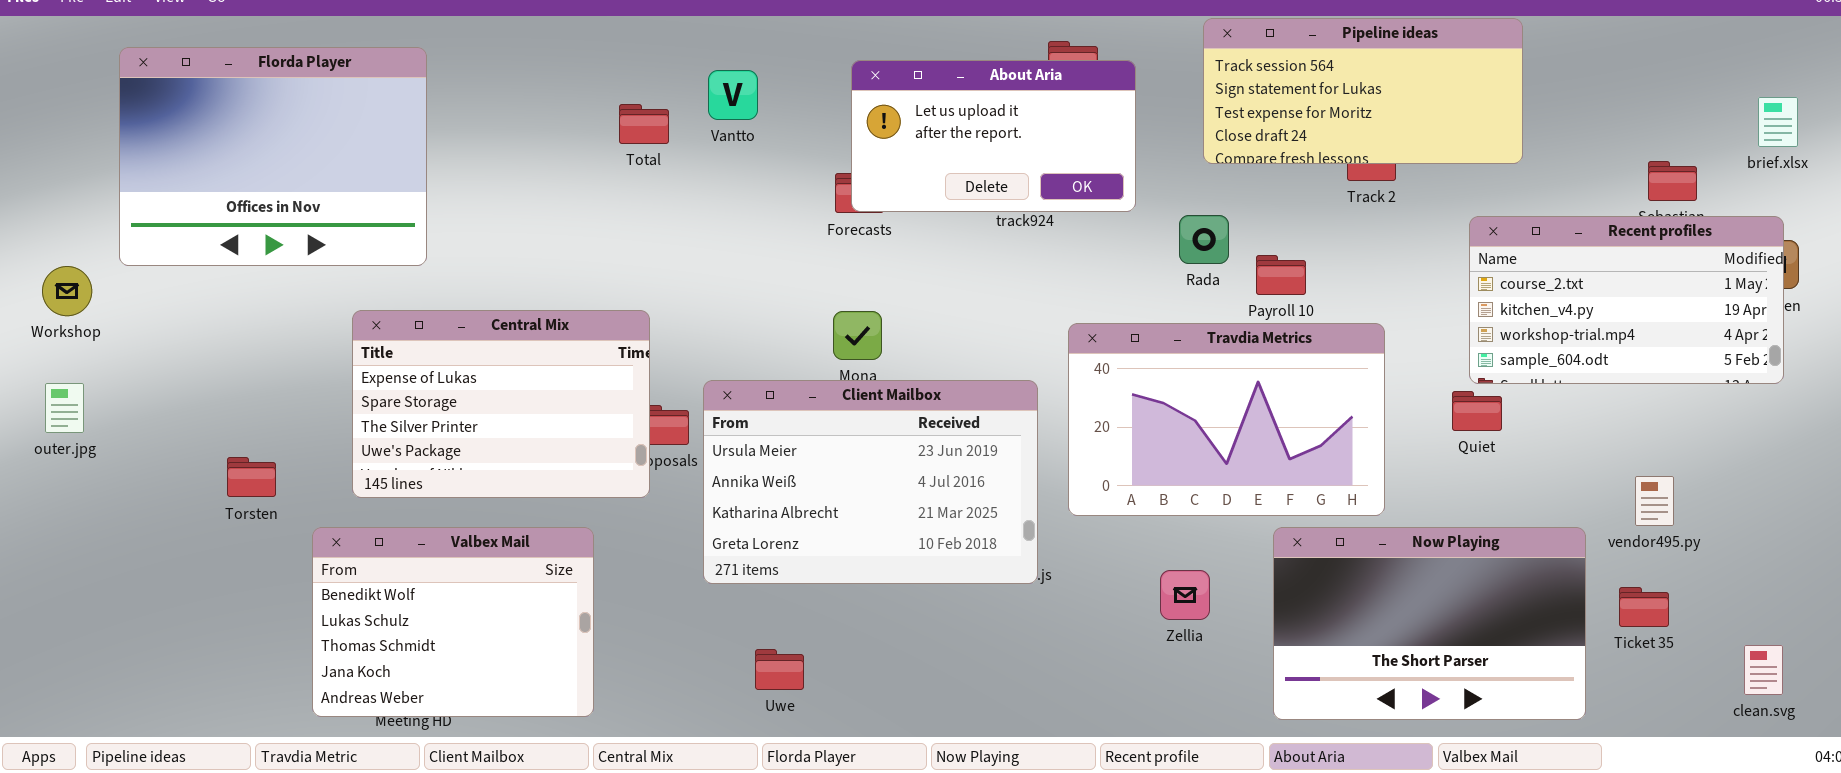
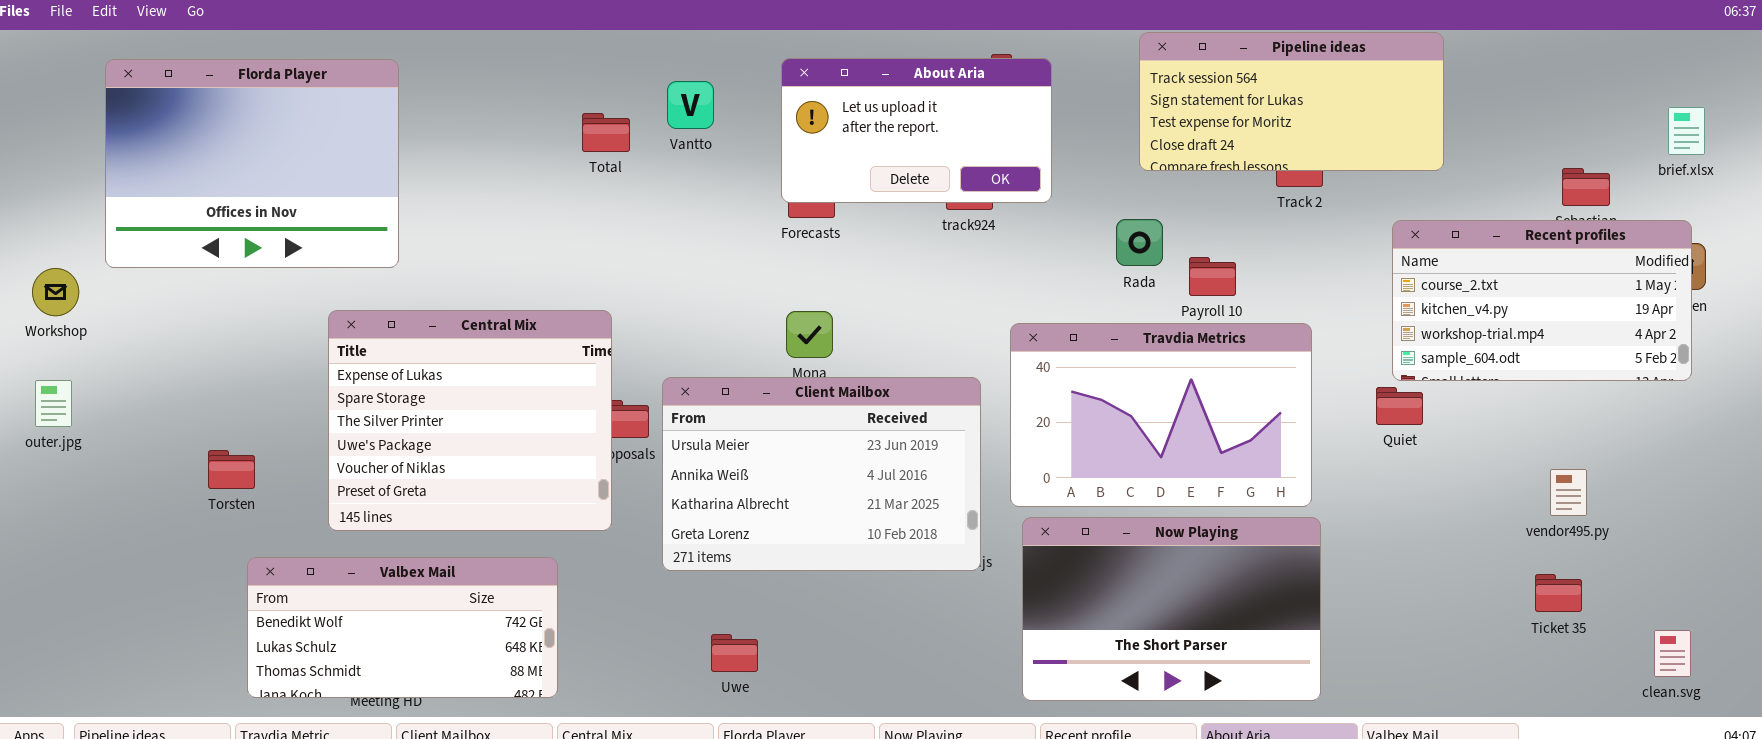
About Aria: [851,60,1136,212] -> [781,58,1052,203], moved
Central Mix: [352,310,650,498] -> [328,310,612,531], resized
Valbex Mail: [312,527,594,717] -> [247,557,558,698], resized
Now Playing: [1273,527,1586,720] -> [1022,517,1321,701], moved

